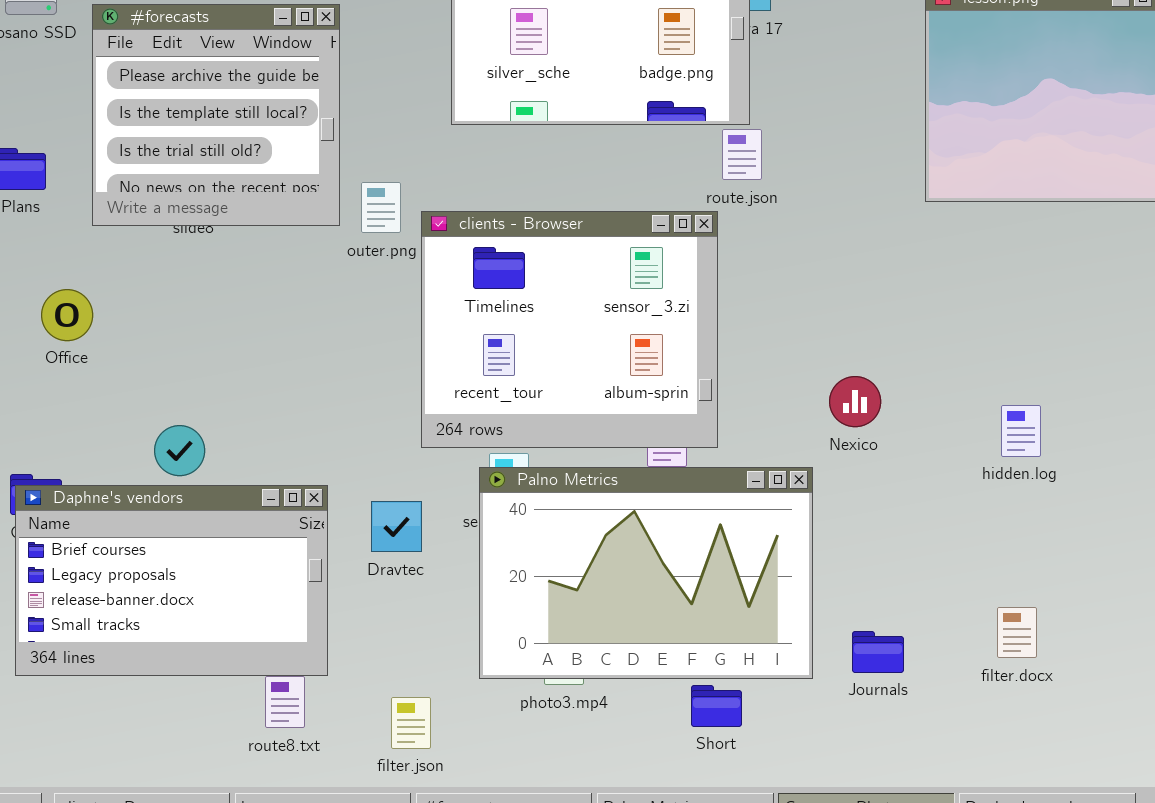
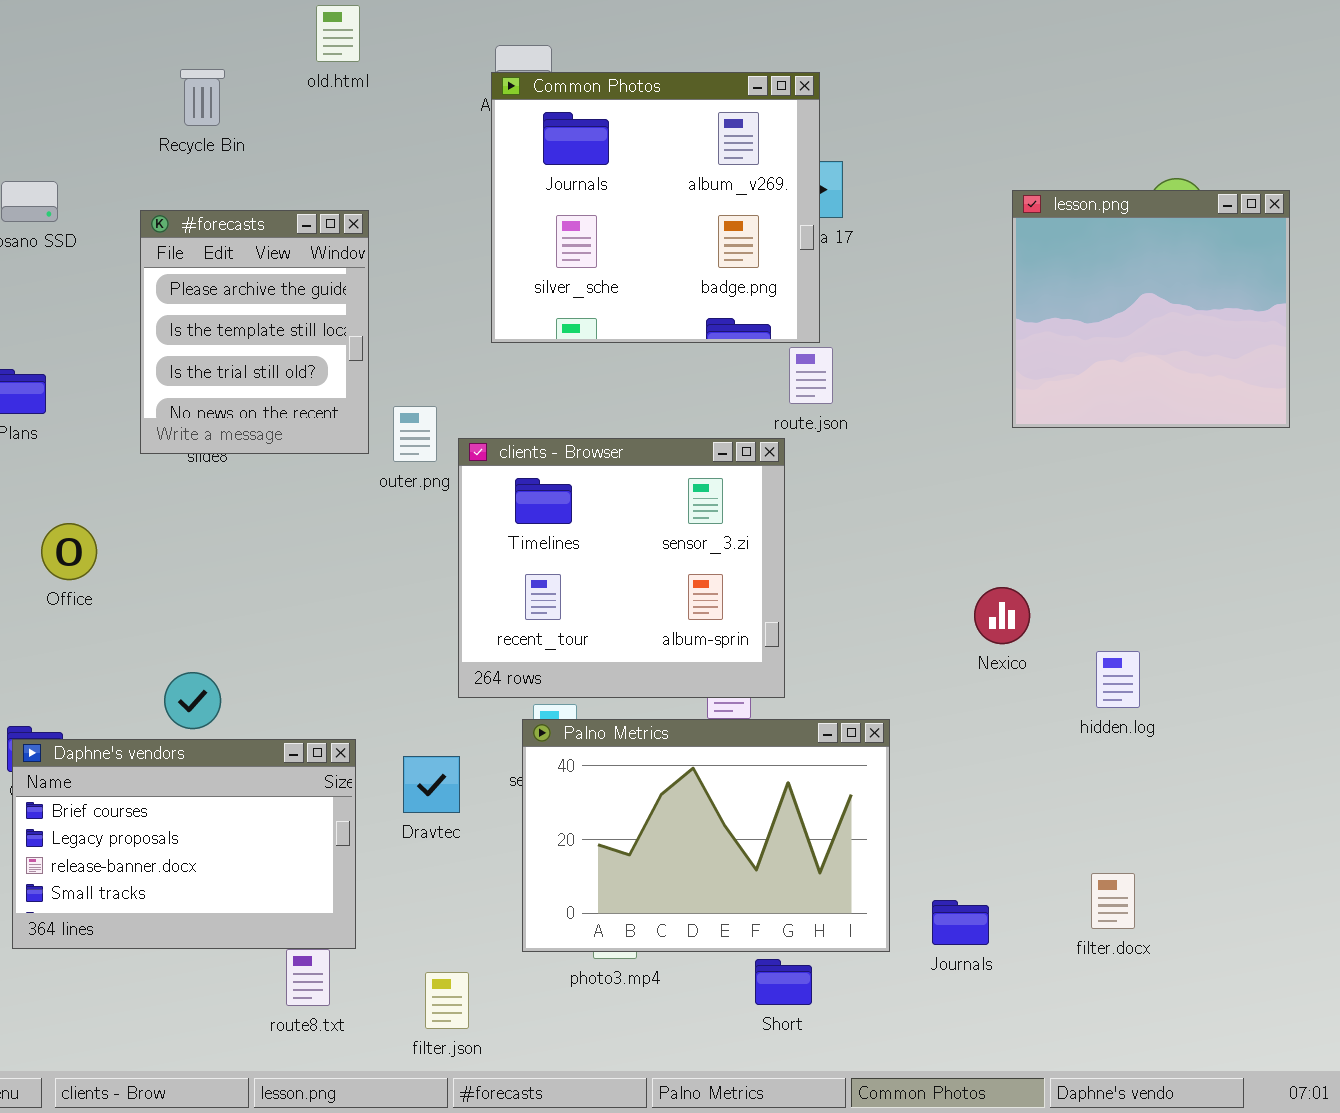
#forecasts: [92,4,340,226] -> [140,210,369,454], resized
Nexico: [829,376,881,427] -> [974,587,1030,644], moved

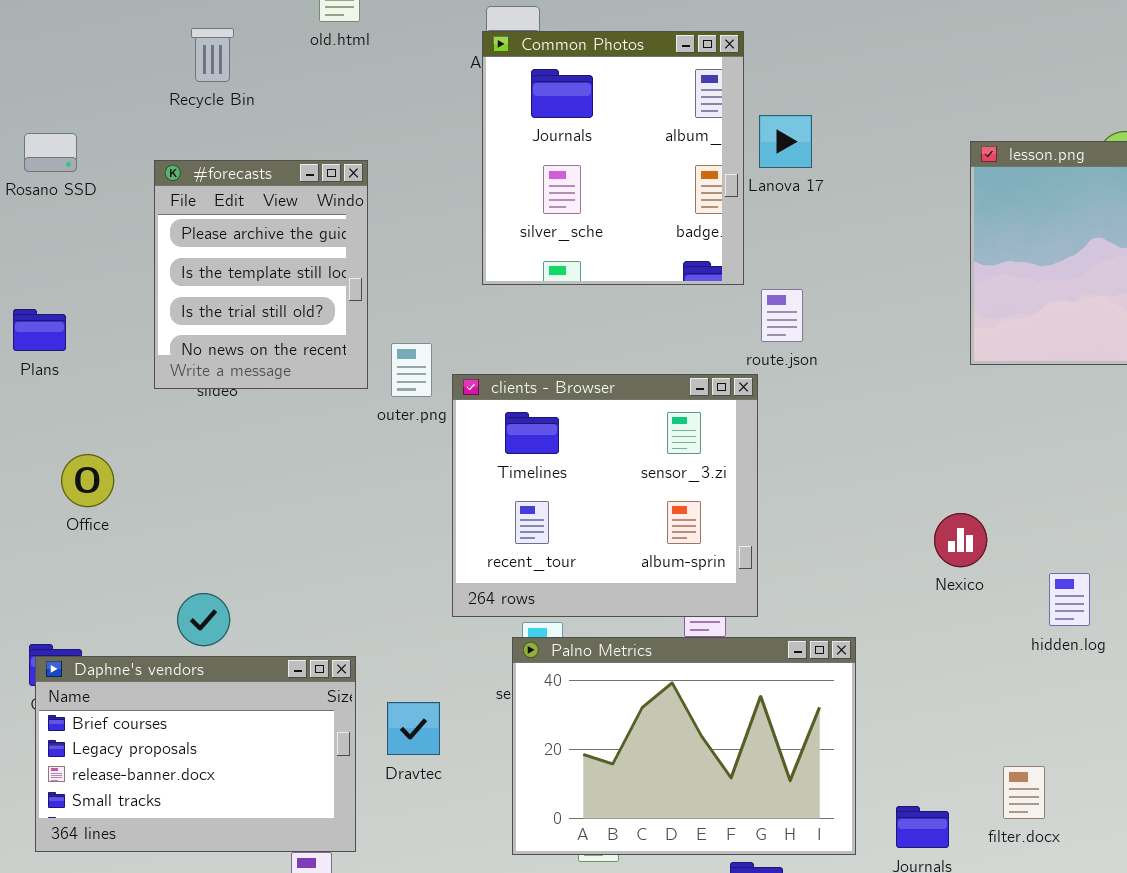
Common Photos: [491,72,820,343] -> [482,31,744,285], resized
Dravtec: [403,756,460,813] -> [387,702,440,755], moved
filter.docx: [1091,873,1135,929] -> [1003,766,1045,819], moved

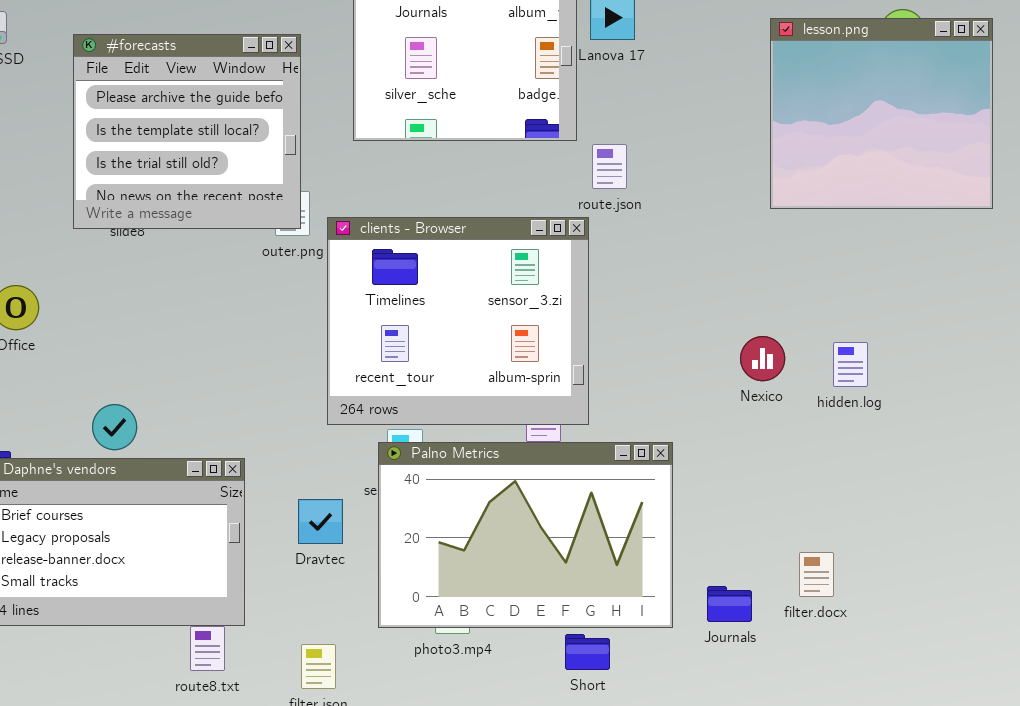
#forecasts: [154,160,368,389] -> [73,34,301,229], resized
hidden.log: [1049,573,1090,626] -> [833,342,868,387], moved
Dravtec: [387,702,440,755] -> [298,499,343,544], moved

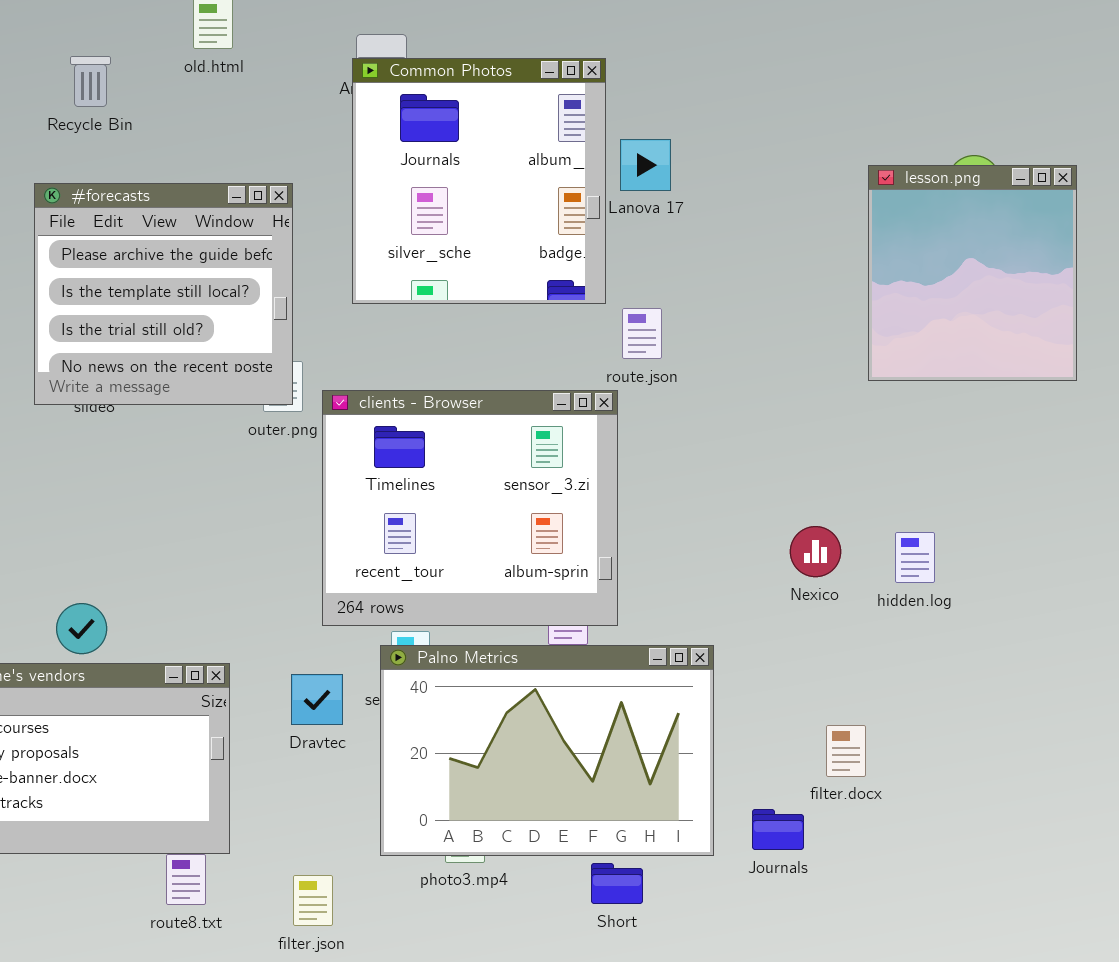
lesson.png: [770,18,993,209] -> [868,165,1077,381], resized
Dravtec: [298,499,343,544] -> [291,674,343,725], moved
filter.docx: [799,552,834,597] -> [826,725,866,777], moved

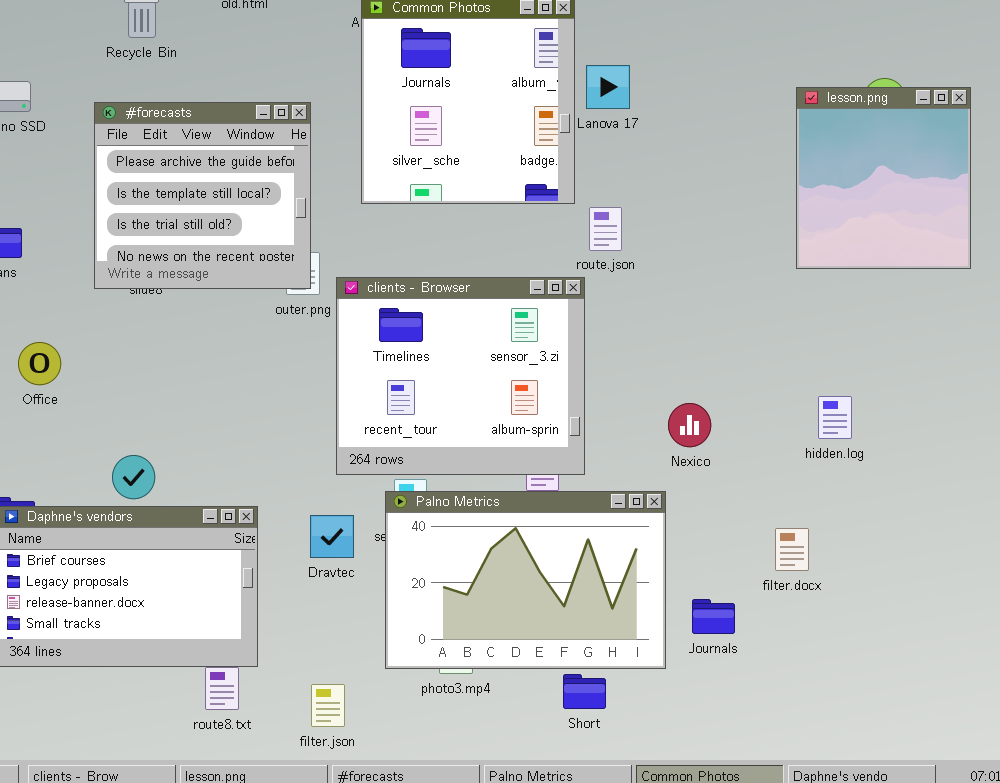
Nexico: [790,526,841,577] -> [668,403,711,447], moved
filter.docx: [826,725,866,777] -> [775,528,809,571], moved
Journals: [752,809,804,850] -> [692,599,735,634], moved

